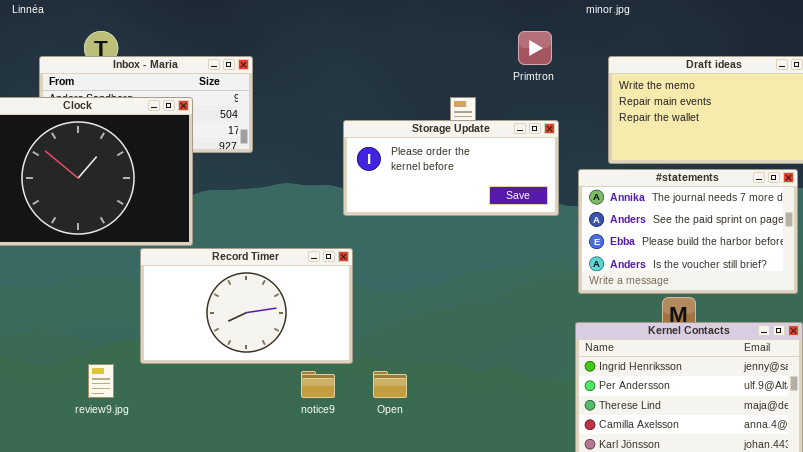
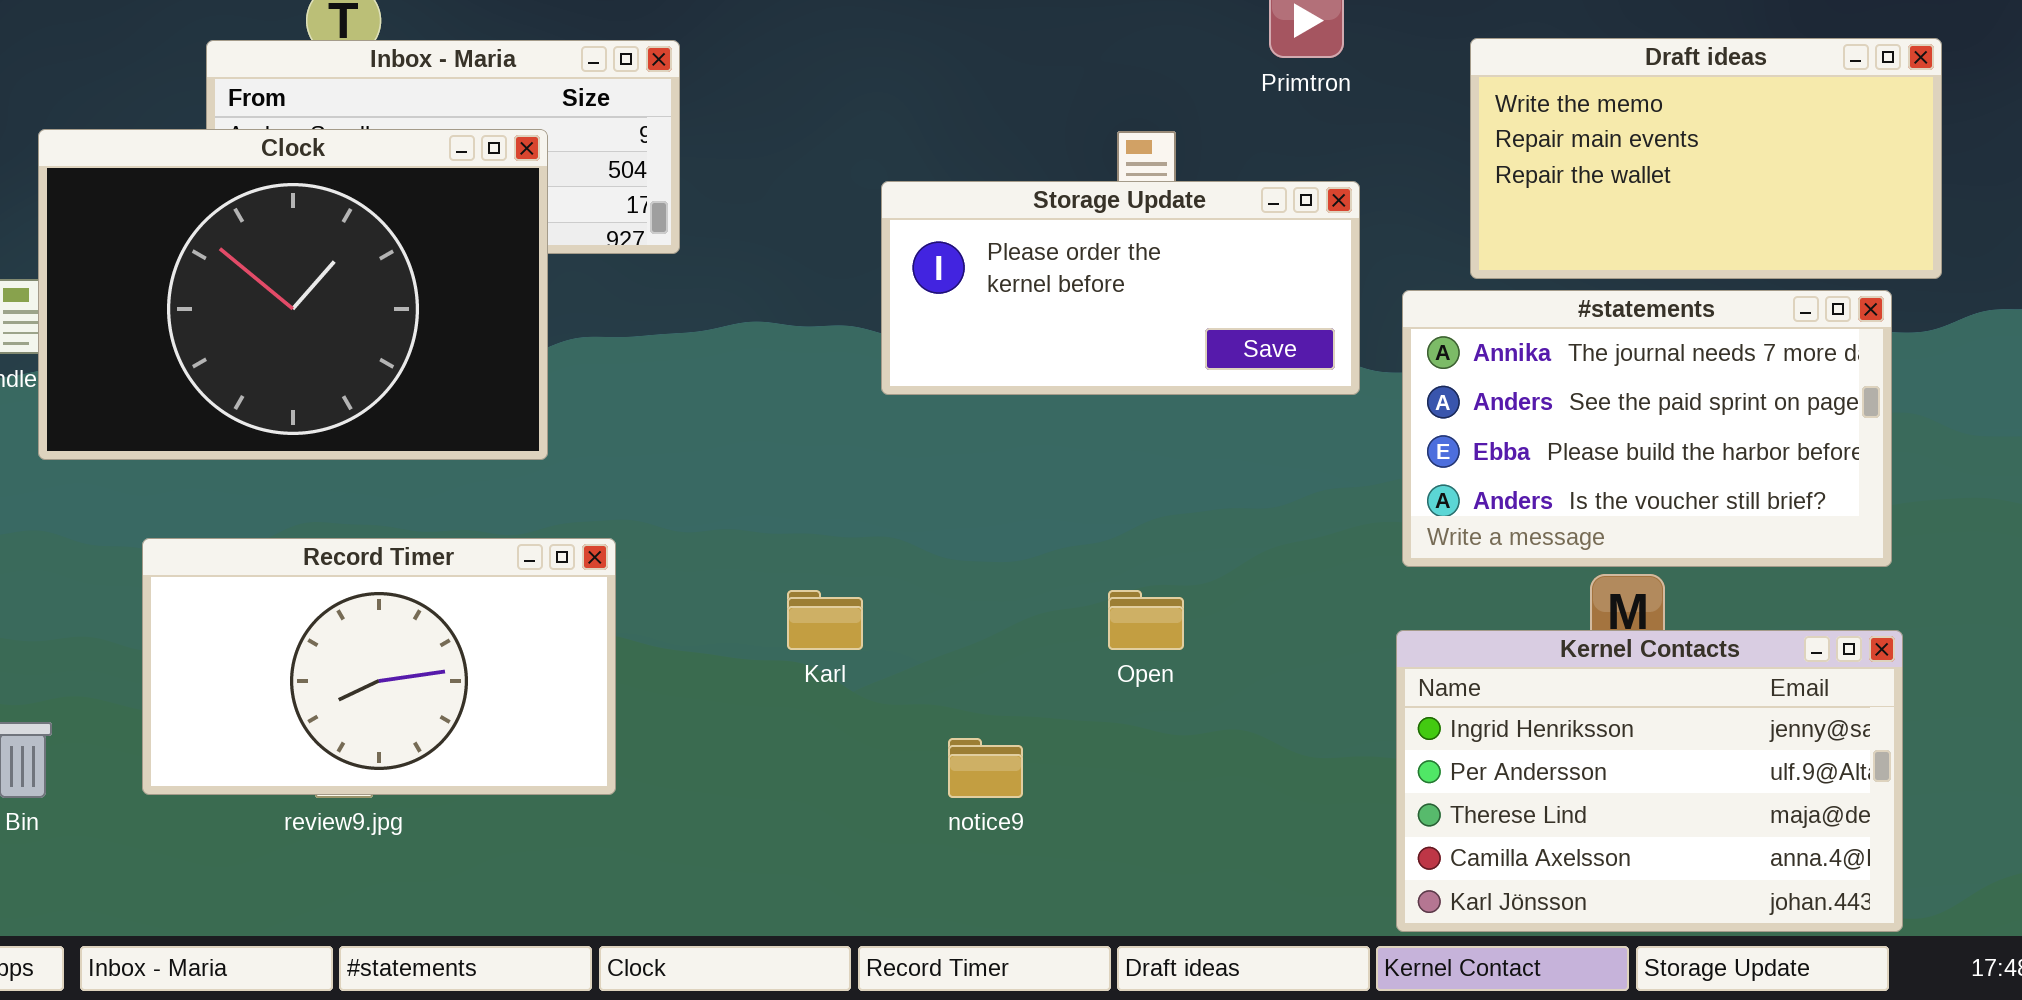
Record Timer: [140,248,353,364] -> [142,538,616,795], moved
notice9: [301,371,335,398] -> [948,738,1023,798], moved
Open: [373,371,407,398] -> [1108,590,1184,650], moved

